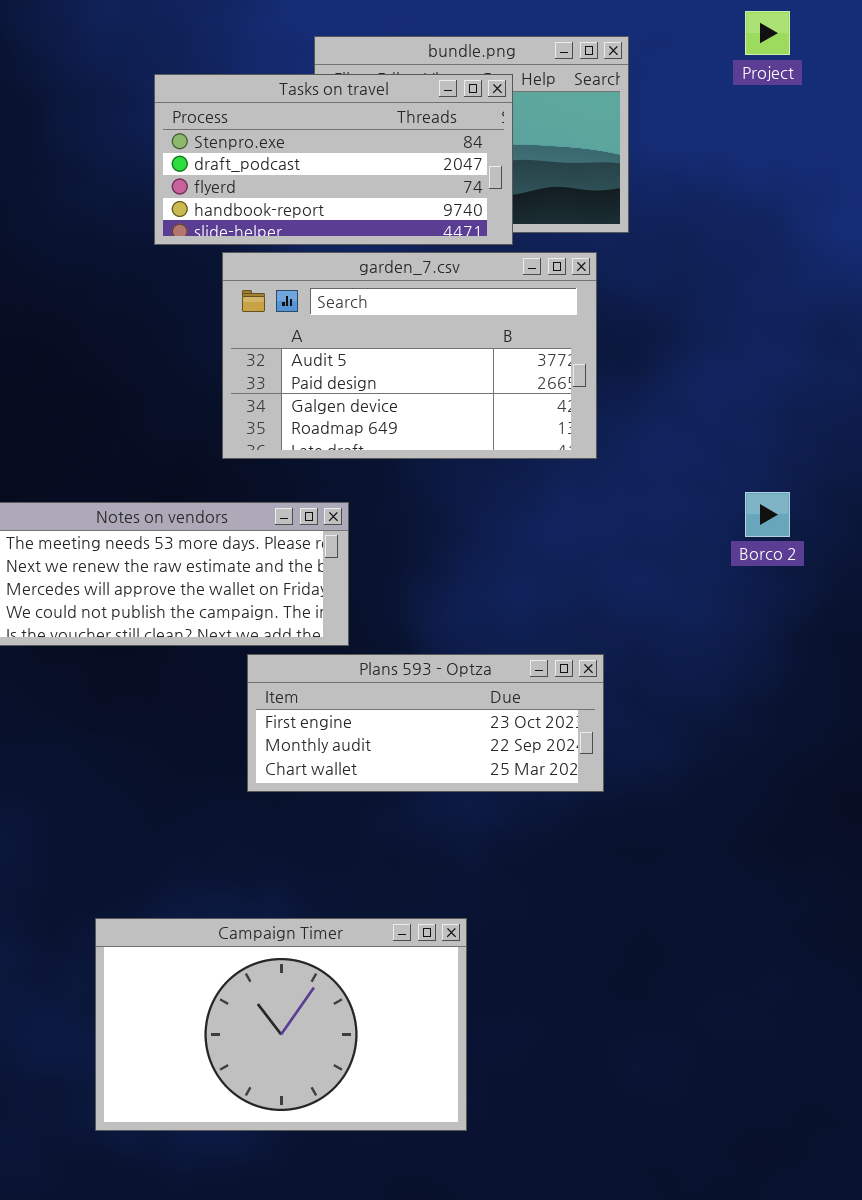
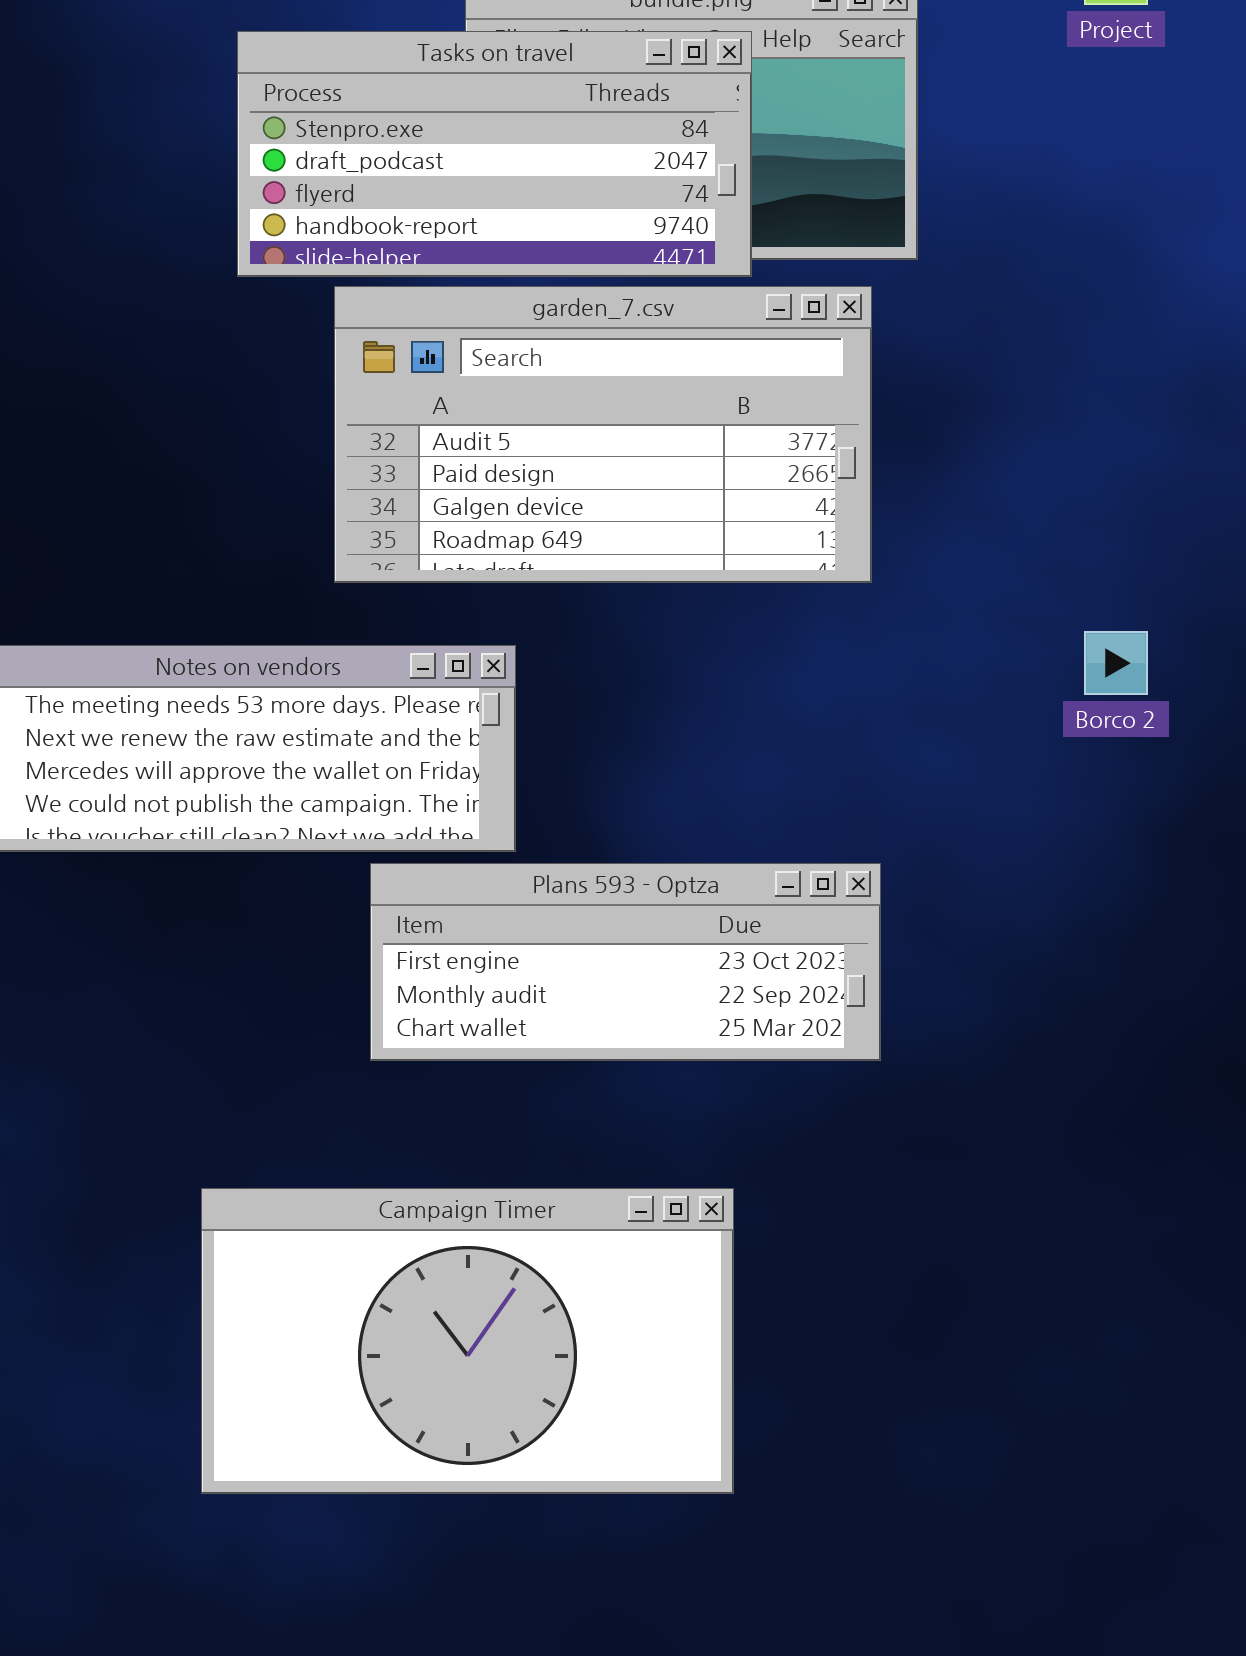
Campaign Timer: [95,918,467,1131] -> [201,1188,734,1494], moved

